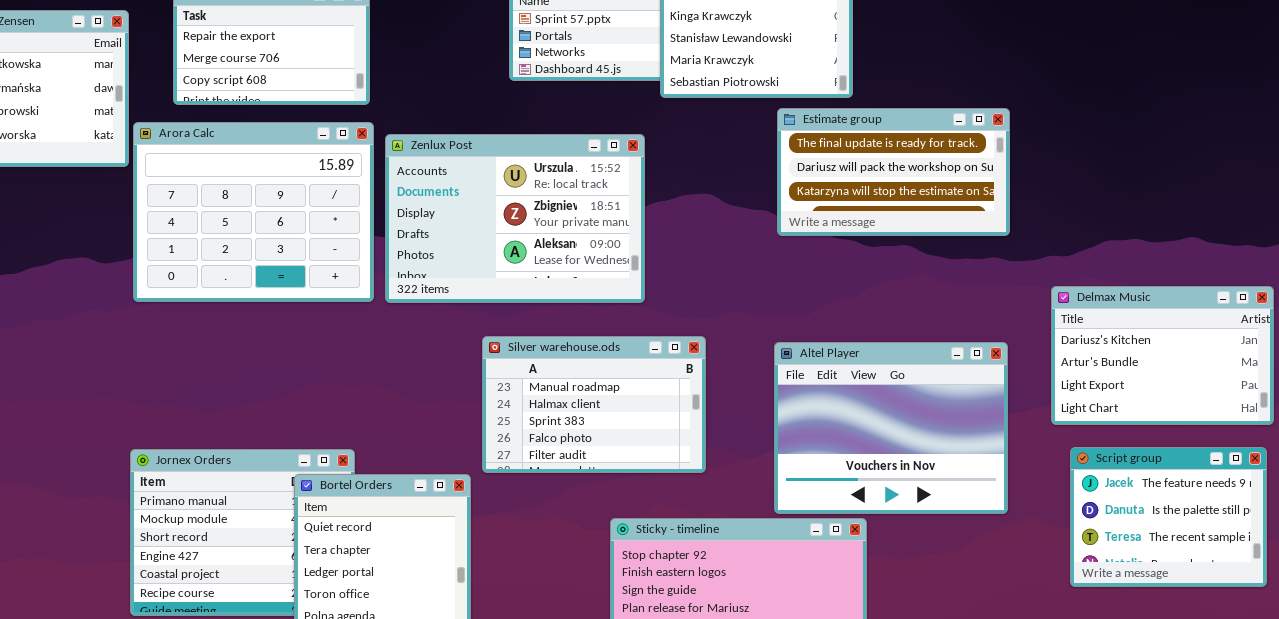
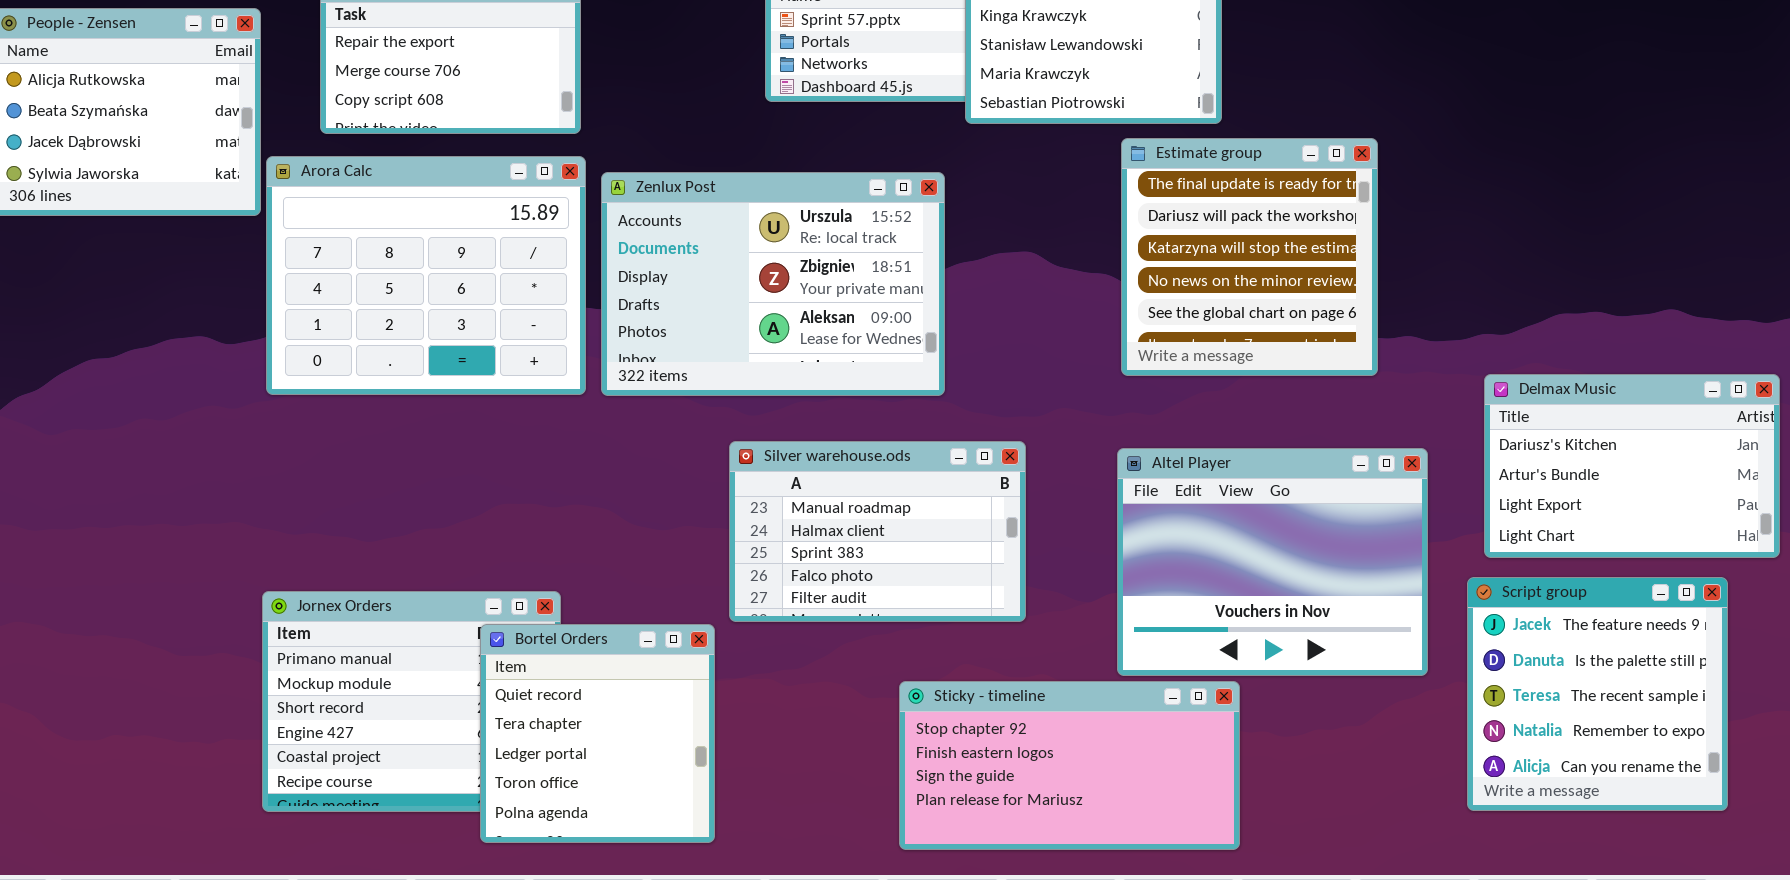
Estimate group: [777,108,1010,236] -> [1121,138,1378,376], resized
Script group: [1070,447,1267,587] -> [1467,577,1728,811], moved, resized

